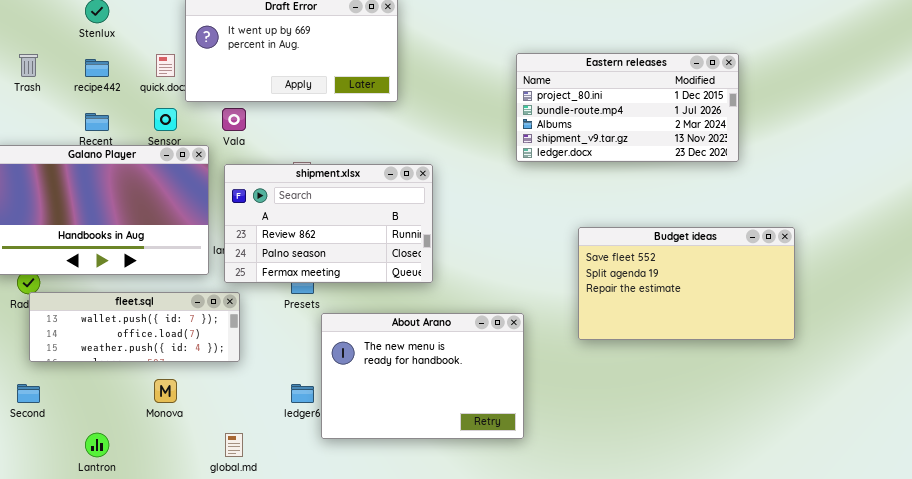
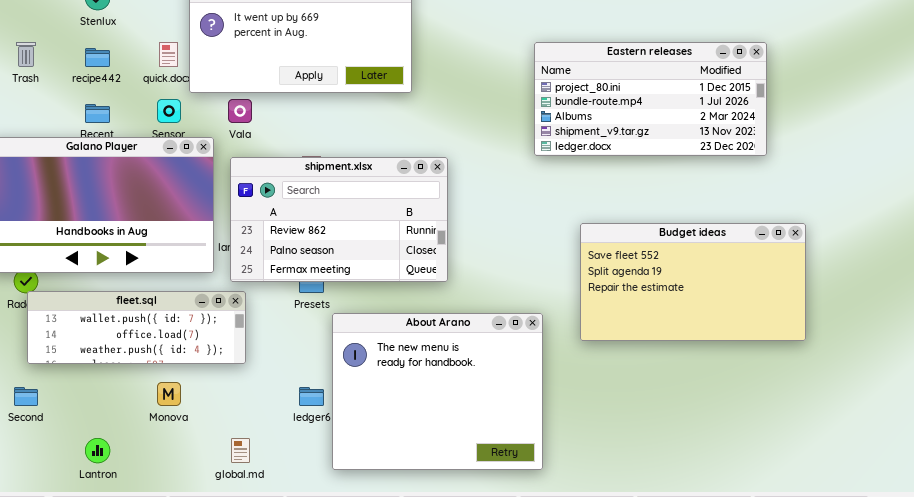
Budget ideas: [578,227,795,340] -> [580,223,806,341], moved
About Arano: [321,313,524,439] -> [332,313,543,470], resized

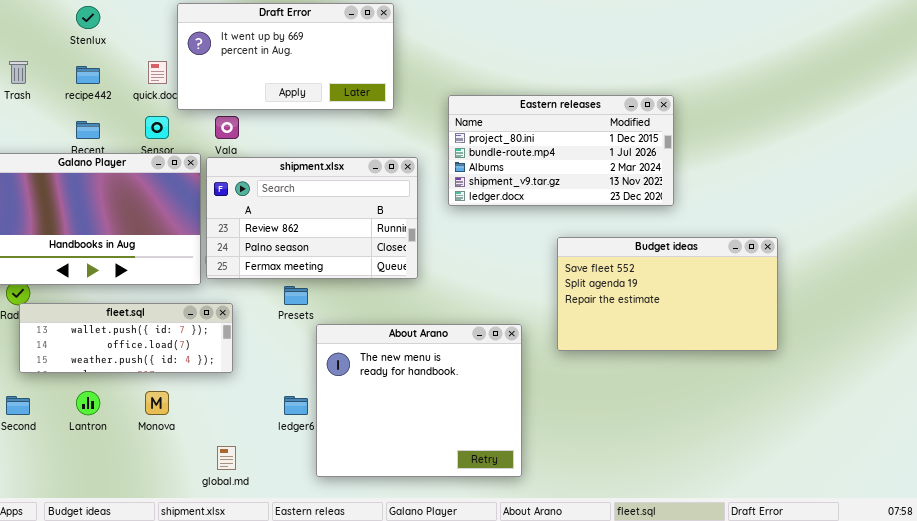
Eastern releases: [534,42,767,156] -> [448,95,674,206], moved
shipment.xlsx: [230,157,448,282] -> [206,157,418,279], moved
Lantron: [85,438,110,463] -> [76,391,100,415], moved

